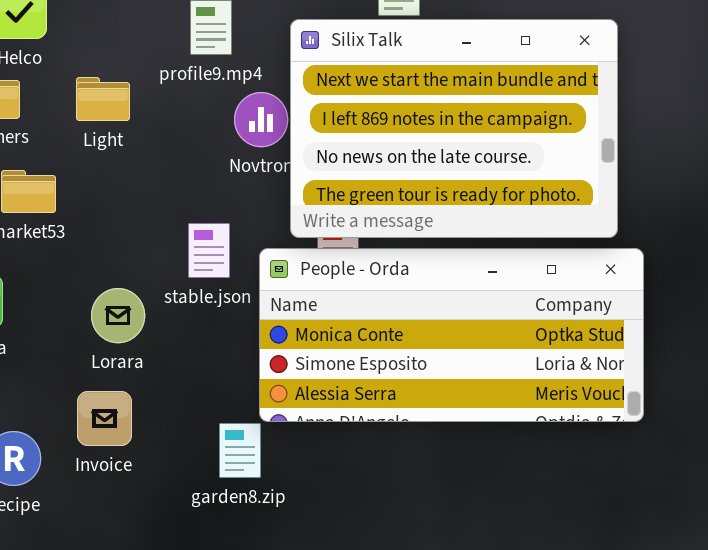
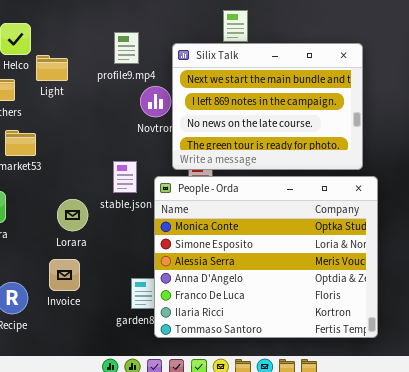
Light: [76,77,130,121] -> [36,55,68,81], moved
People - Orda: [259,248,644,422] -> [154,176,378,338], resized

